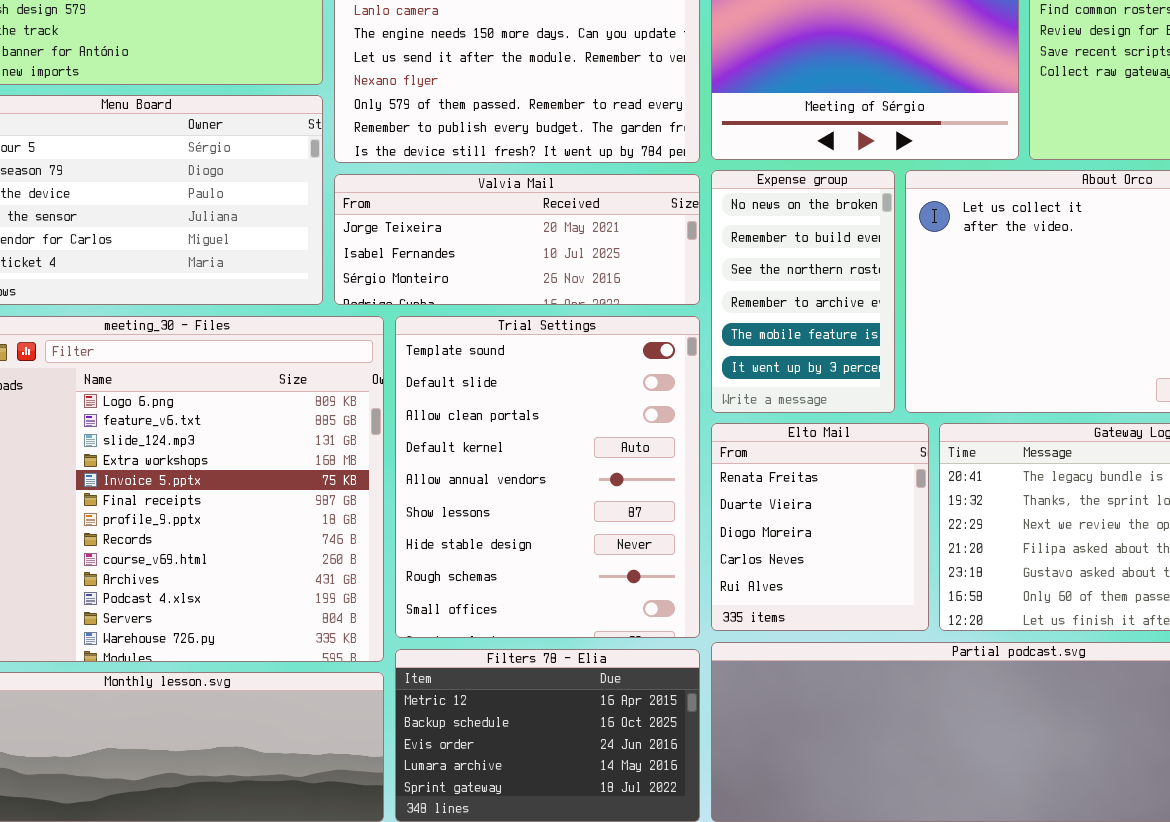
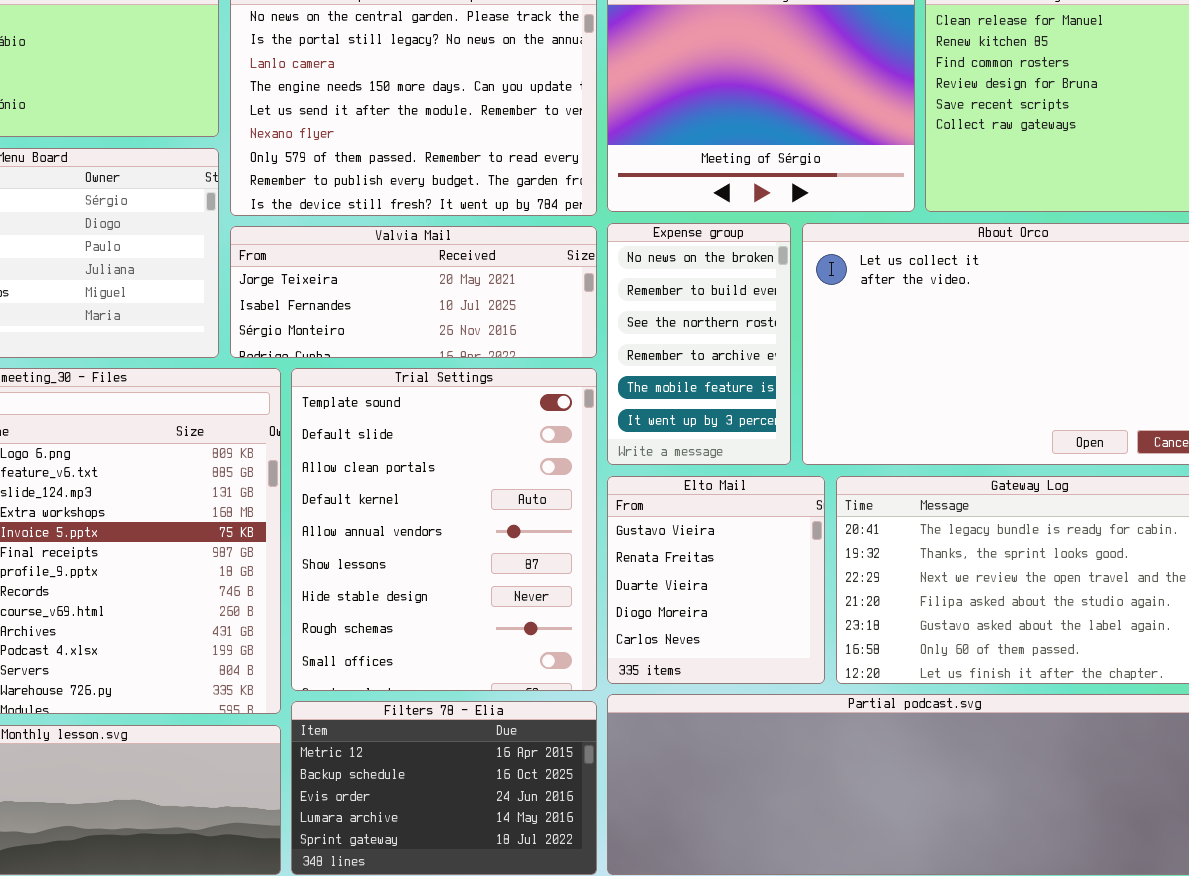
Elto Mail: [711,423,929,631] -> [607,476,825,684], scrolled up 1 row

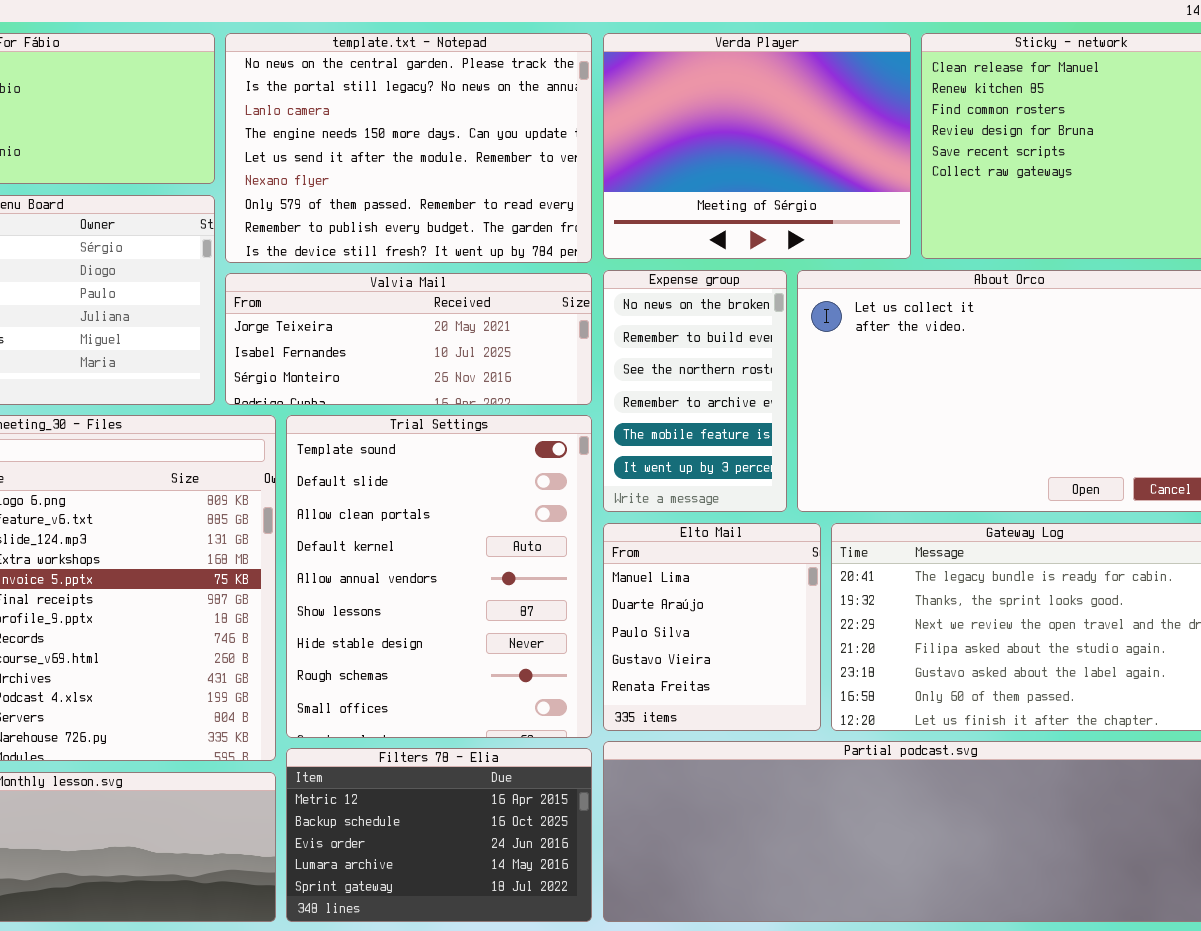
Elto Mail: [607,476,825,684] -> [603,523,821,731], scrolled up 3 rows

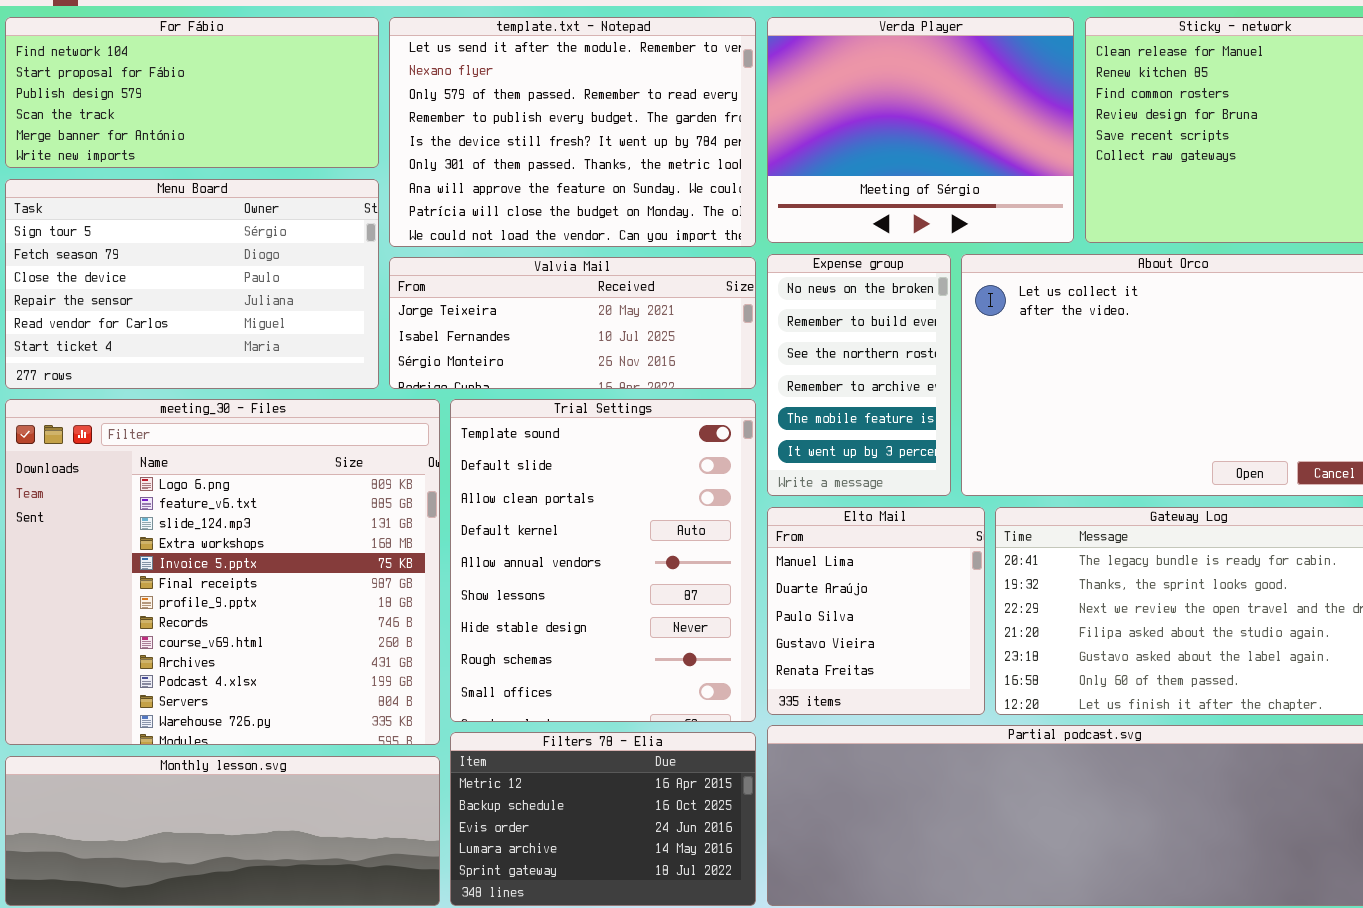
template.txt - Notepad: [225,33,592,263] -> [389,17,756,247], scrolled down 4 rows

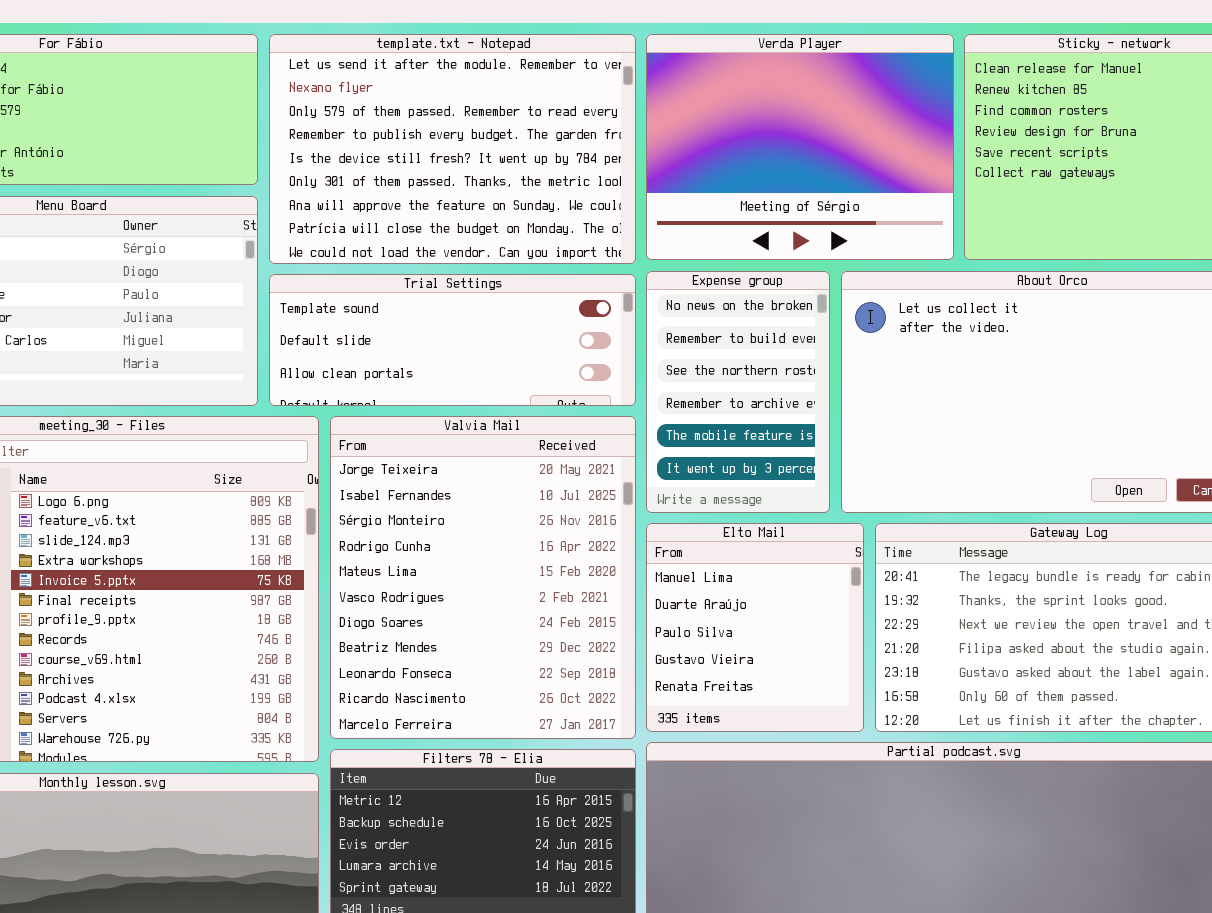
Valvia Mail: [389,257,756,389] -> [330,416,636,739], moved, resized
Trial Settings: [450,399,756,722] -> [269,274,636,406], moved, resized

